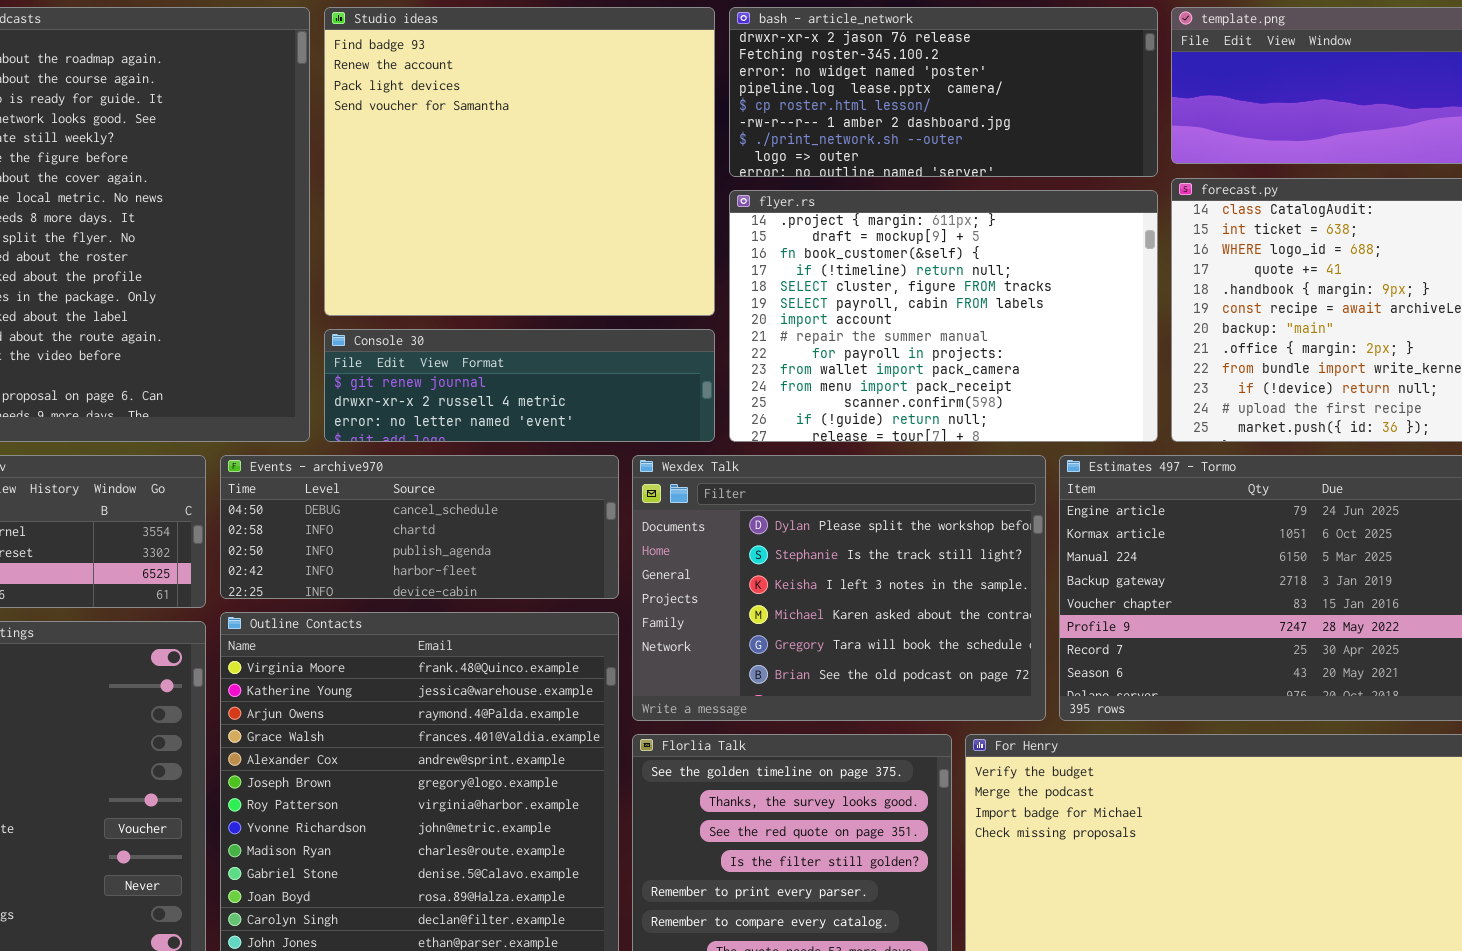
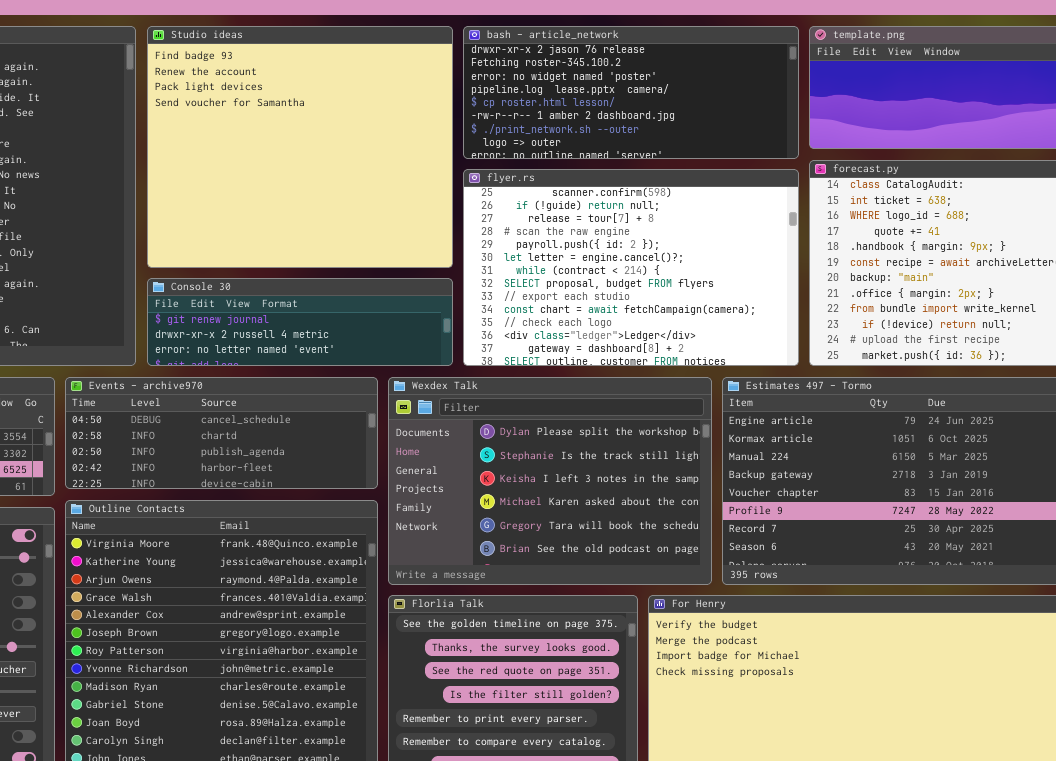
flyer.rs: [729,190,1158,442] -> [463,169,799,366], scrolled down 11 rows

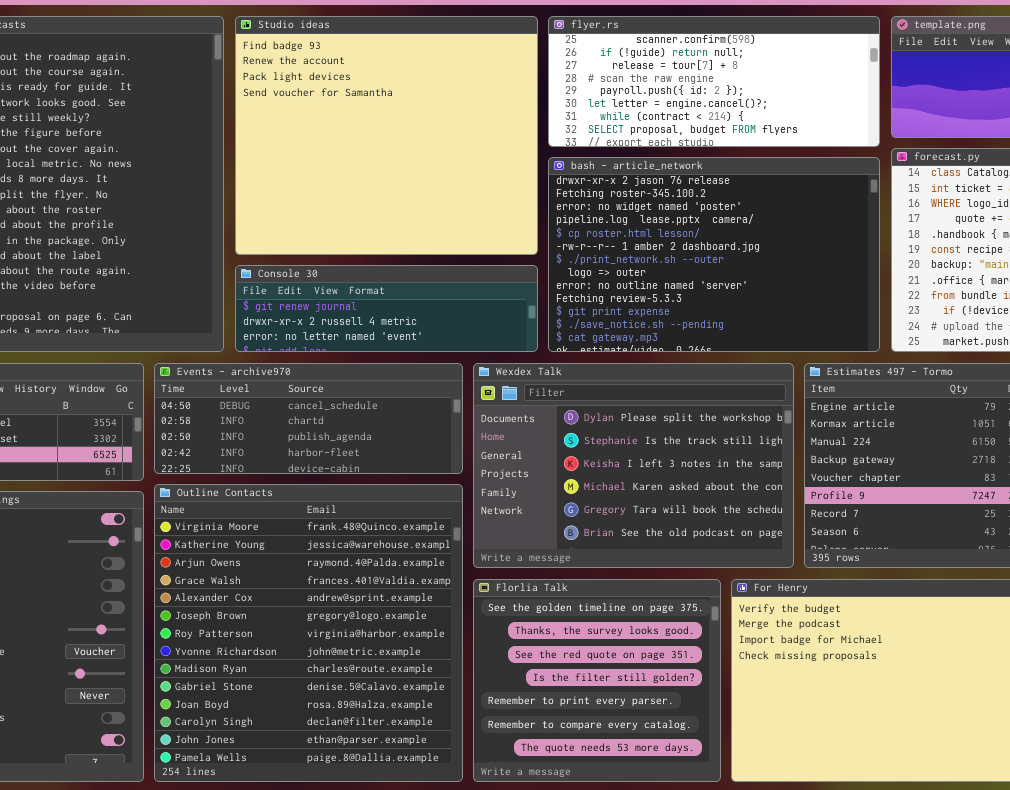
bash - article_network: [463,26,799,159] -> [548,157,880,352], moved, resized
flyer.rs: [463,169,799,366] -> [548,16,880,147], moved, resized

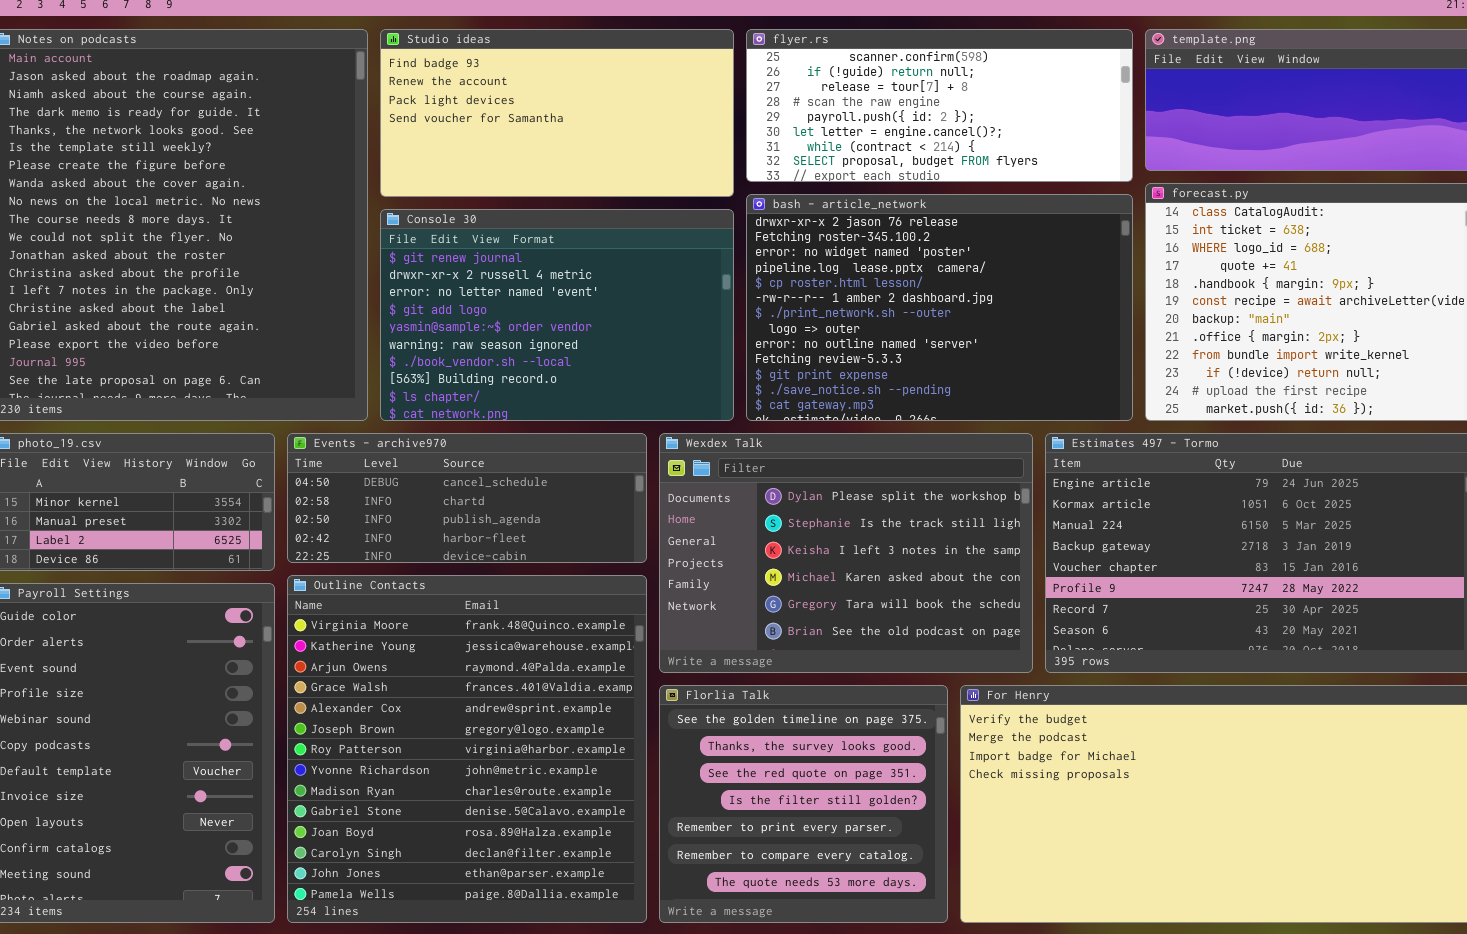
Studio ideas: [235,16,538,255] -> [380,29,734,197], resized
Console 30: [235,265,538,352] -> [380,209,734,421], resized

